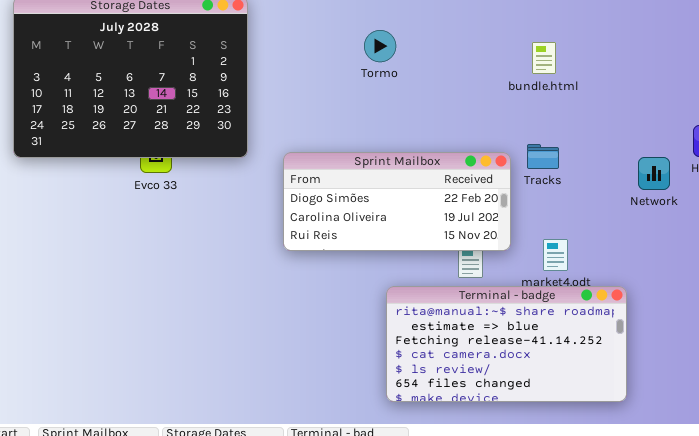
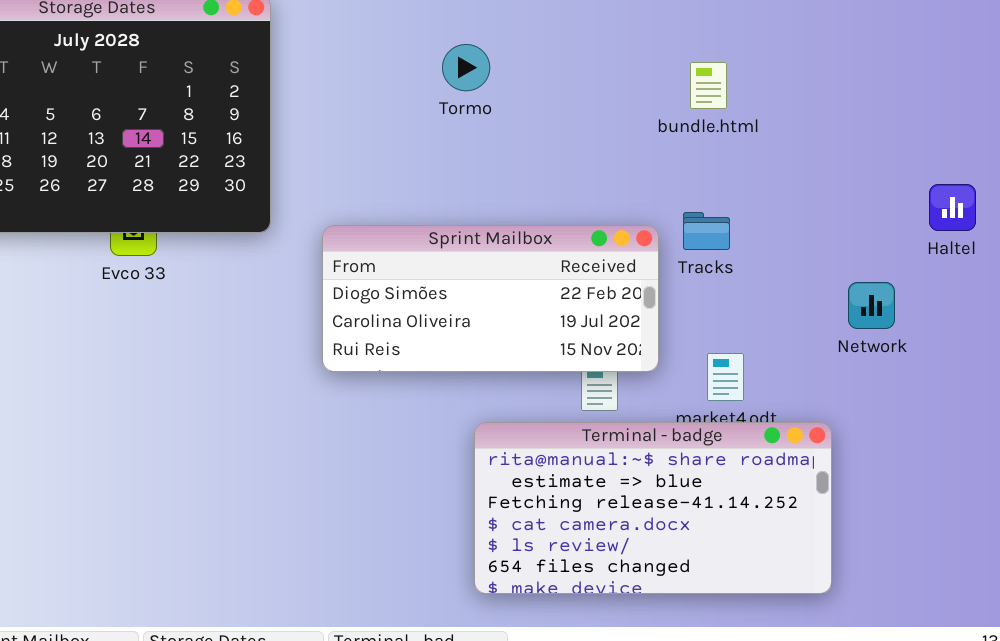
Network: [638,157,670,190] -> [848,282,895,329], moved

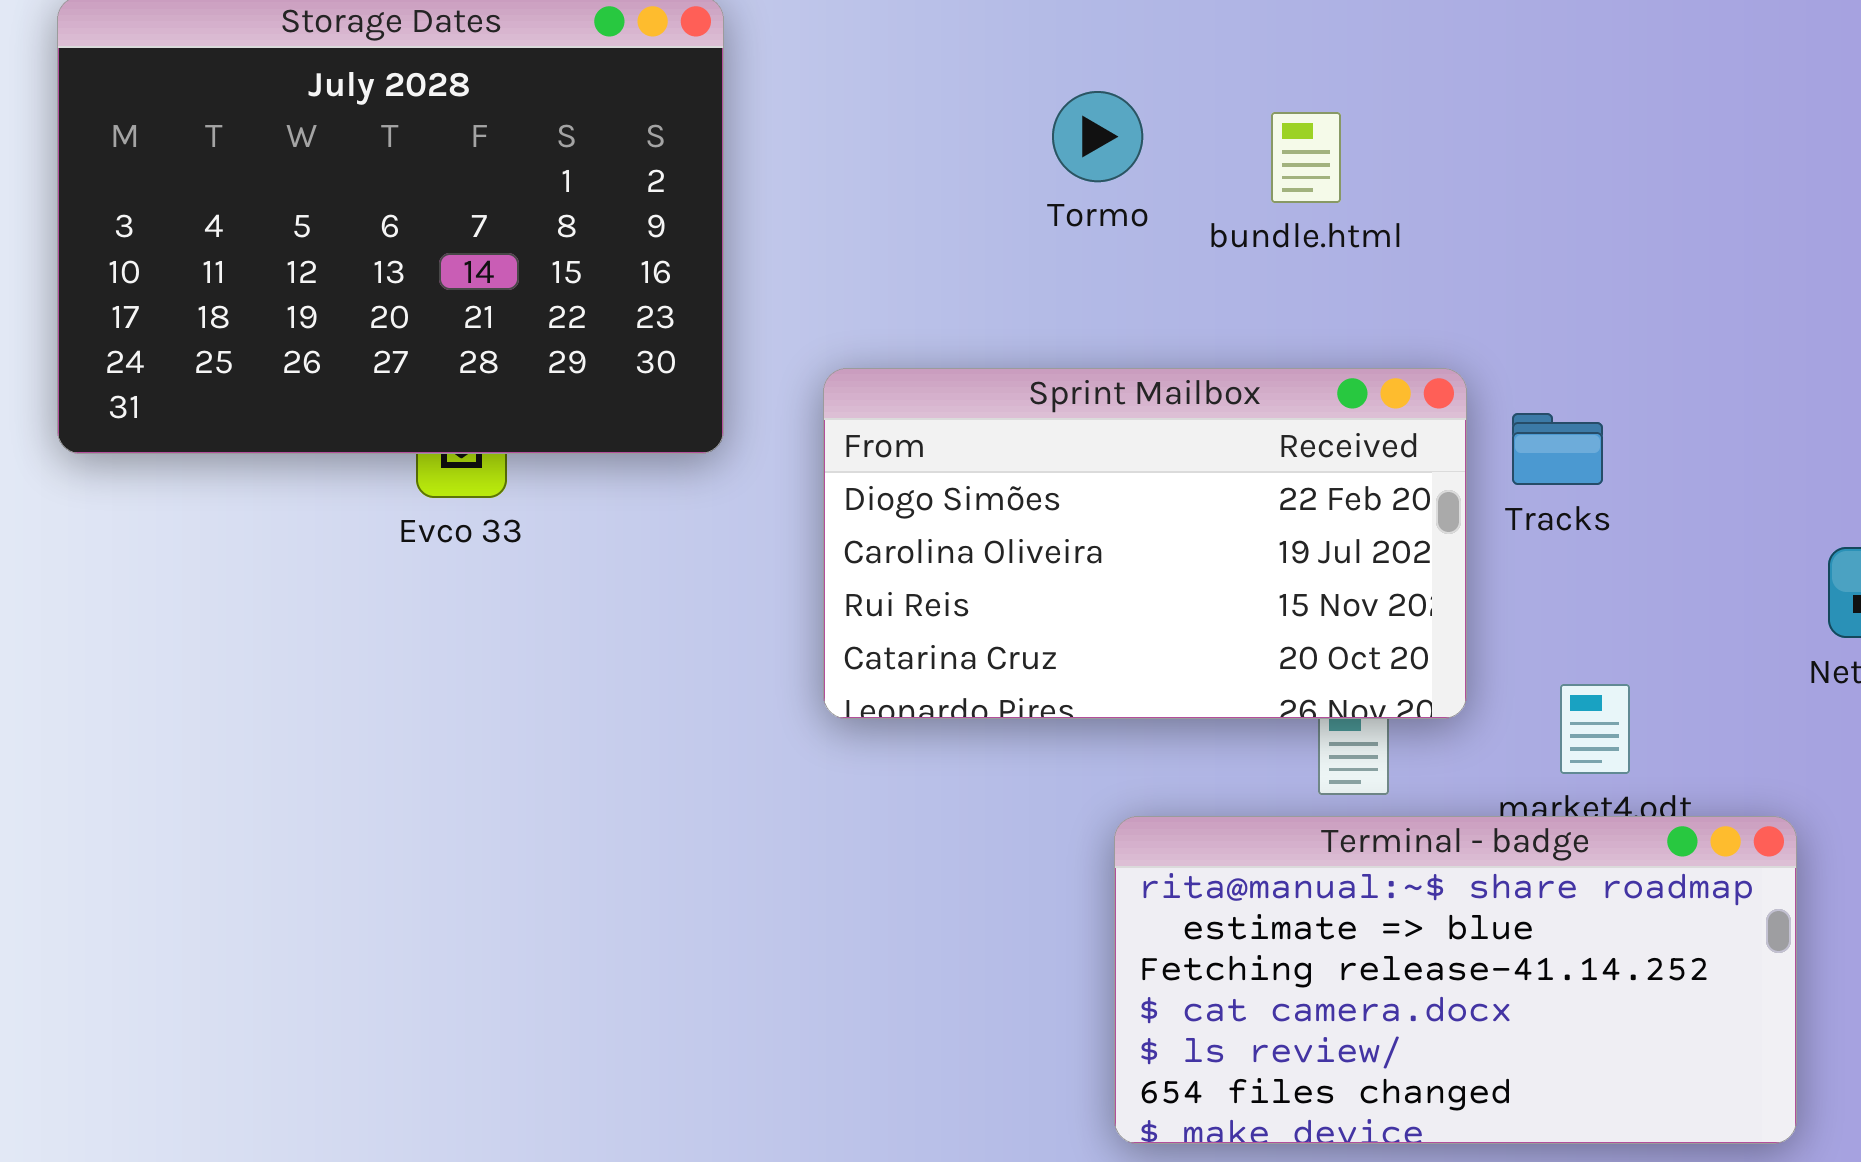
bundle.html: [690,62,727,109] -> [1271,112,1341,203], moved
Sprint Mailbox: [322,225,659,372] -> [823,368,1467,719], resized

